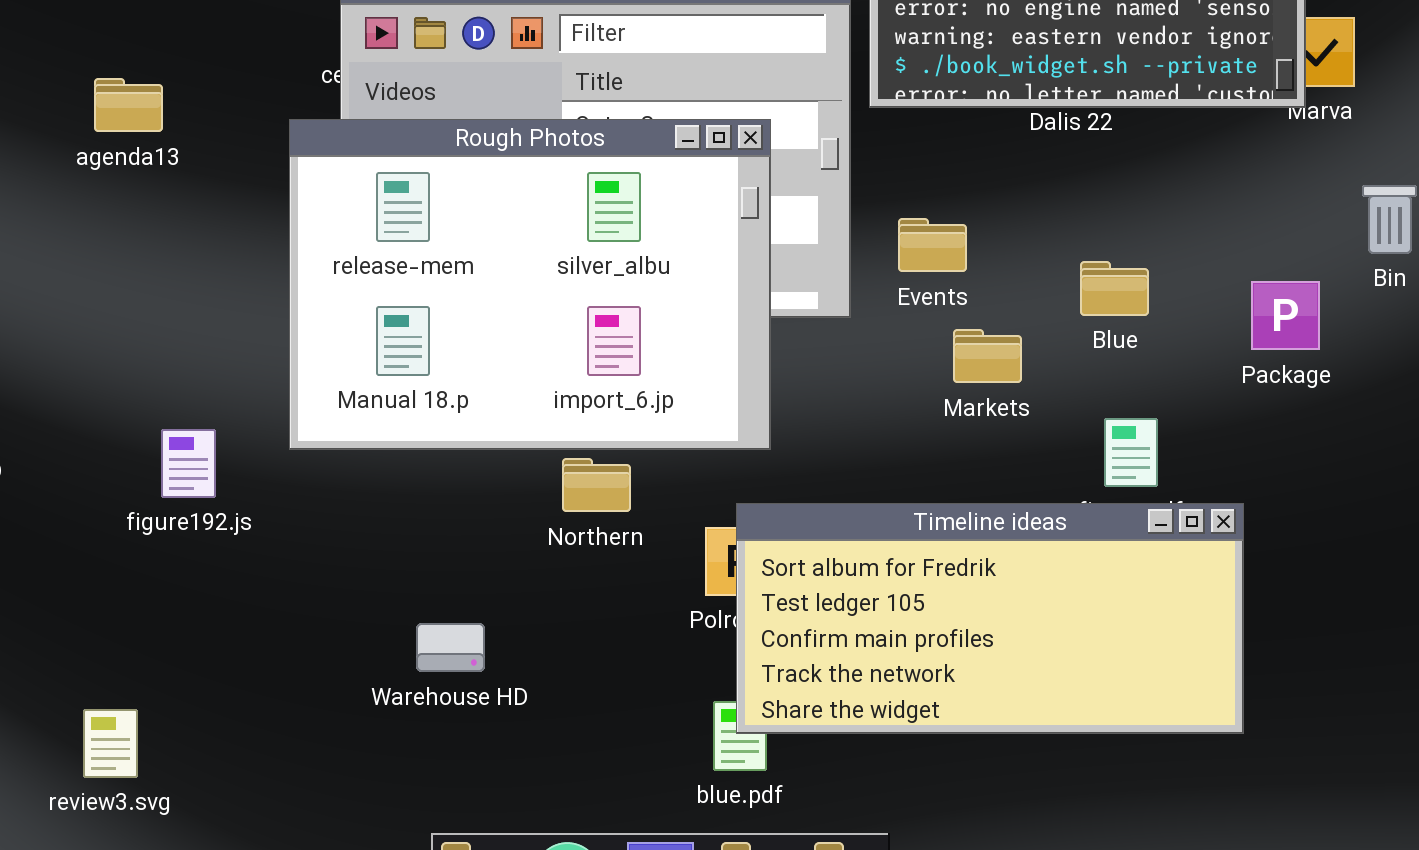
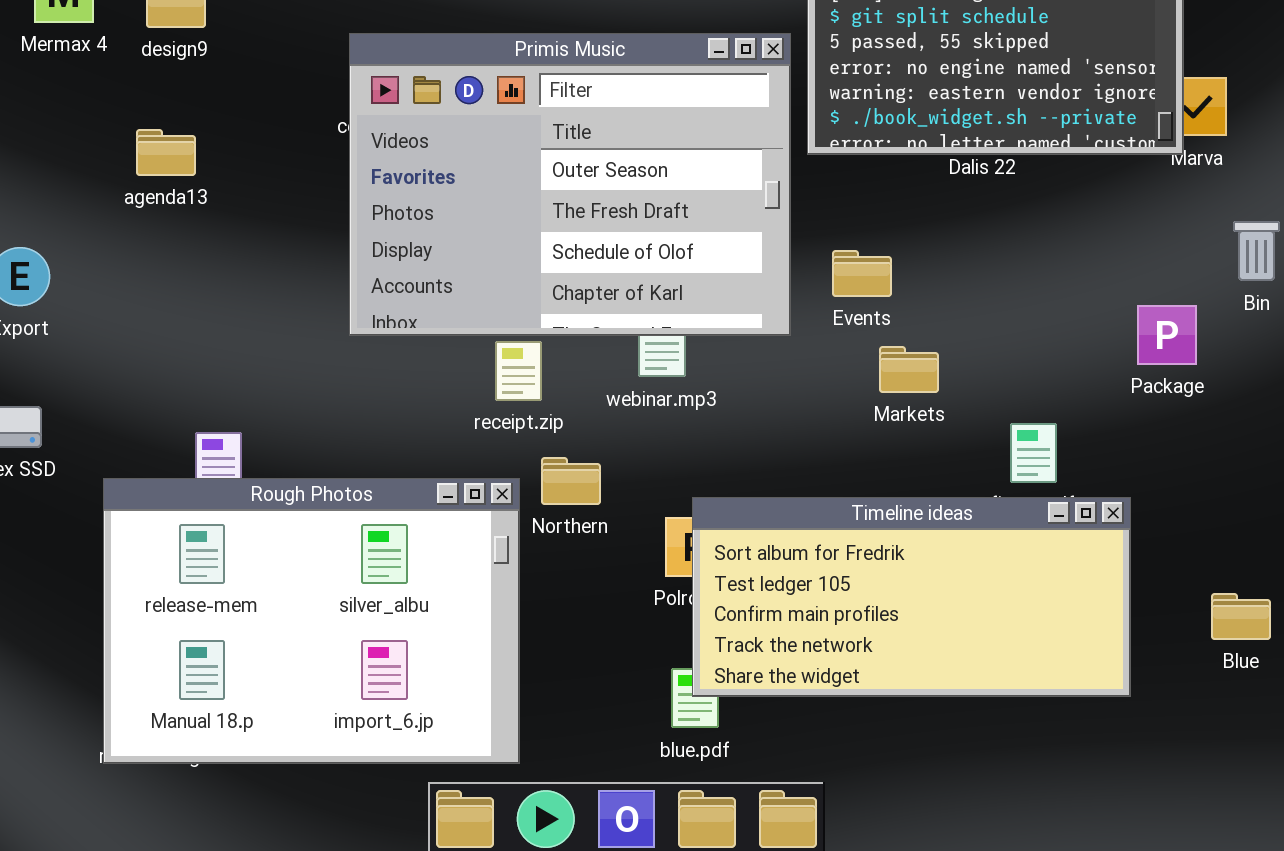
Rough Photos: [289,119,771,450] -> [103,478,520,764], moved
Blue: [1080,261,1149,316] -> [1211,593,1271,640], moved

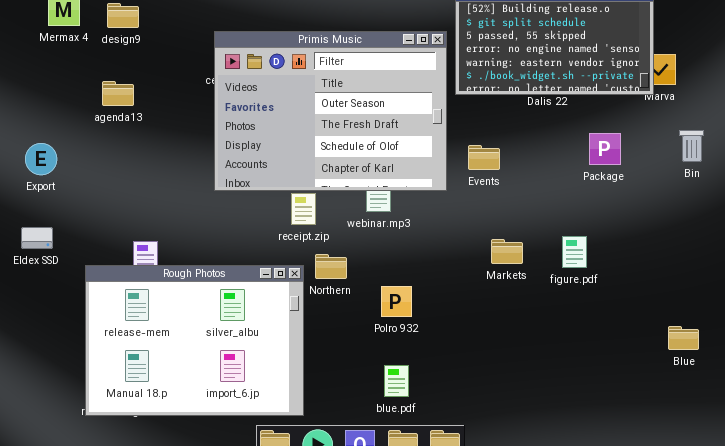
Package: [1137,305,1197,365] -> [589,133,621,165], moved
Markets: [879,346,939,393] -> [491,239,523,264], moved
Timeline ideas: [692,497,1131,697] -> none, closed

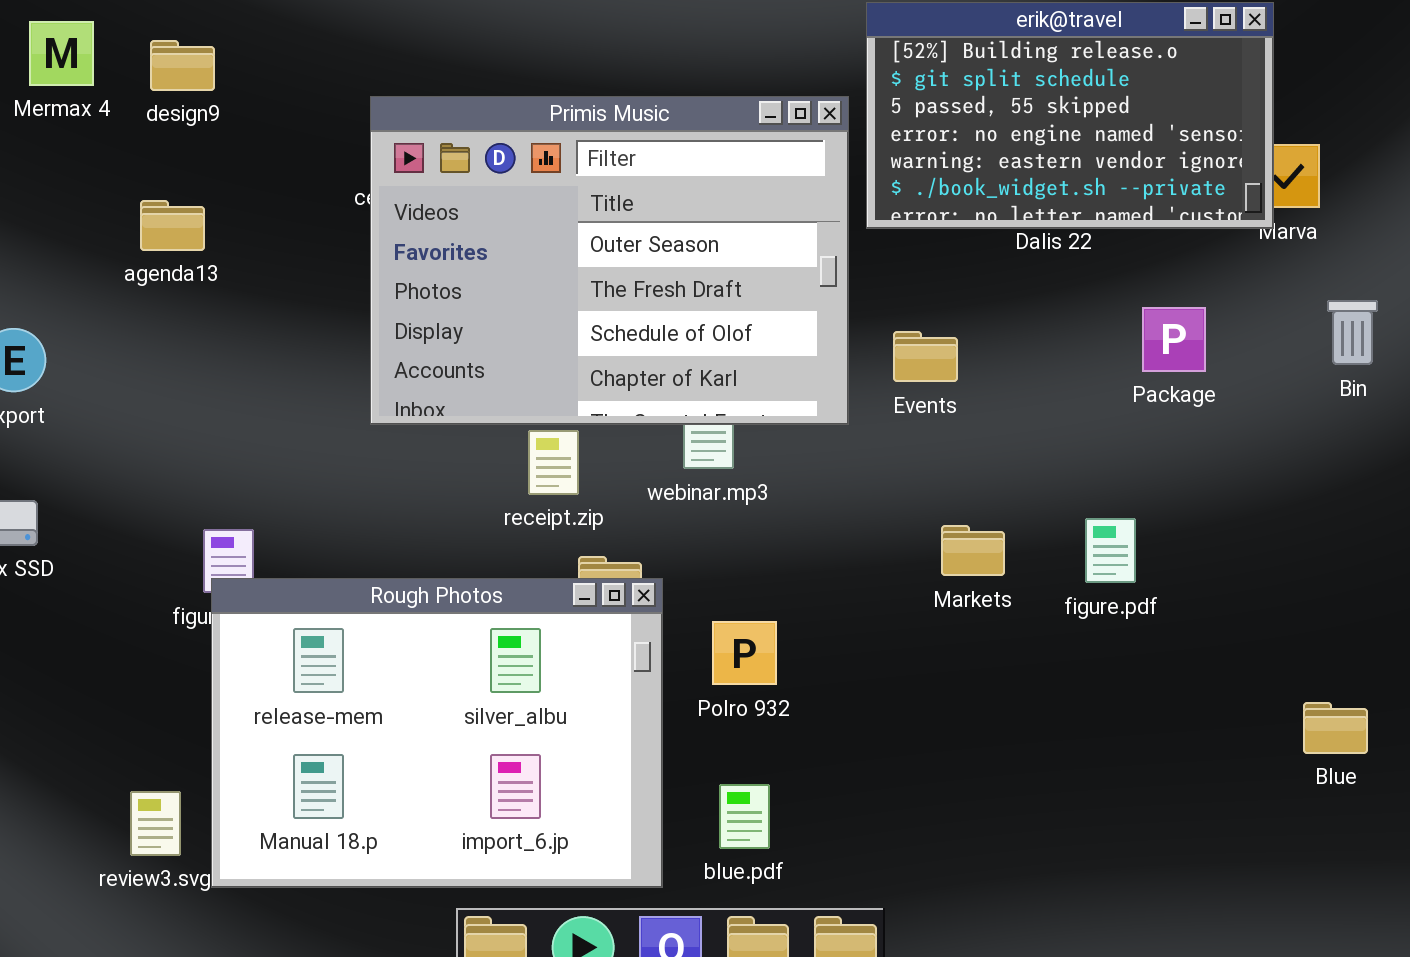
Rough Photos: [85,265,304,416] -> [211,578,663,888], moved

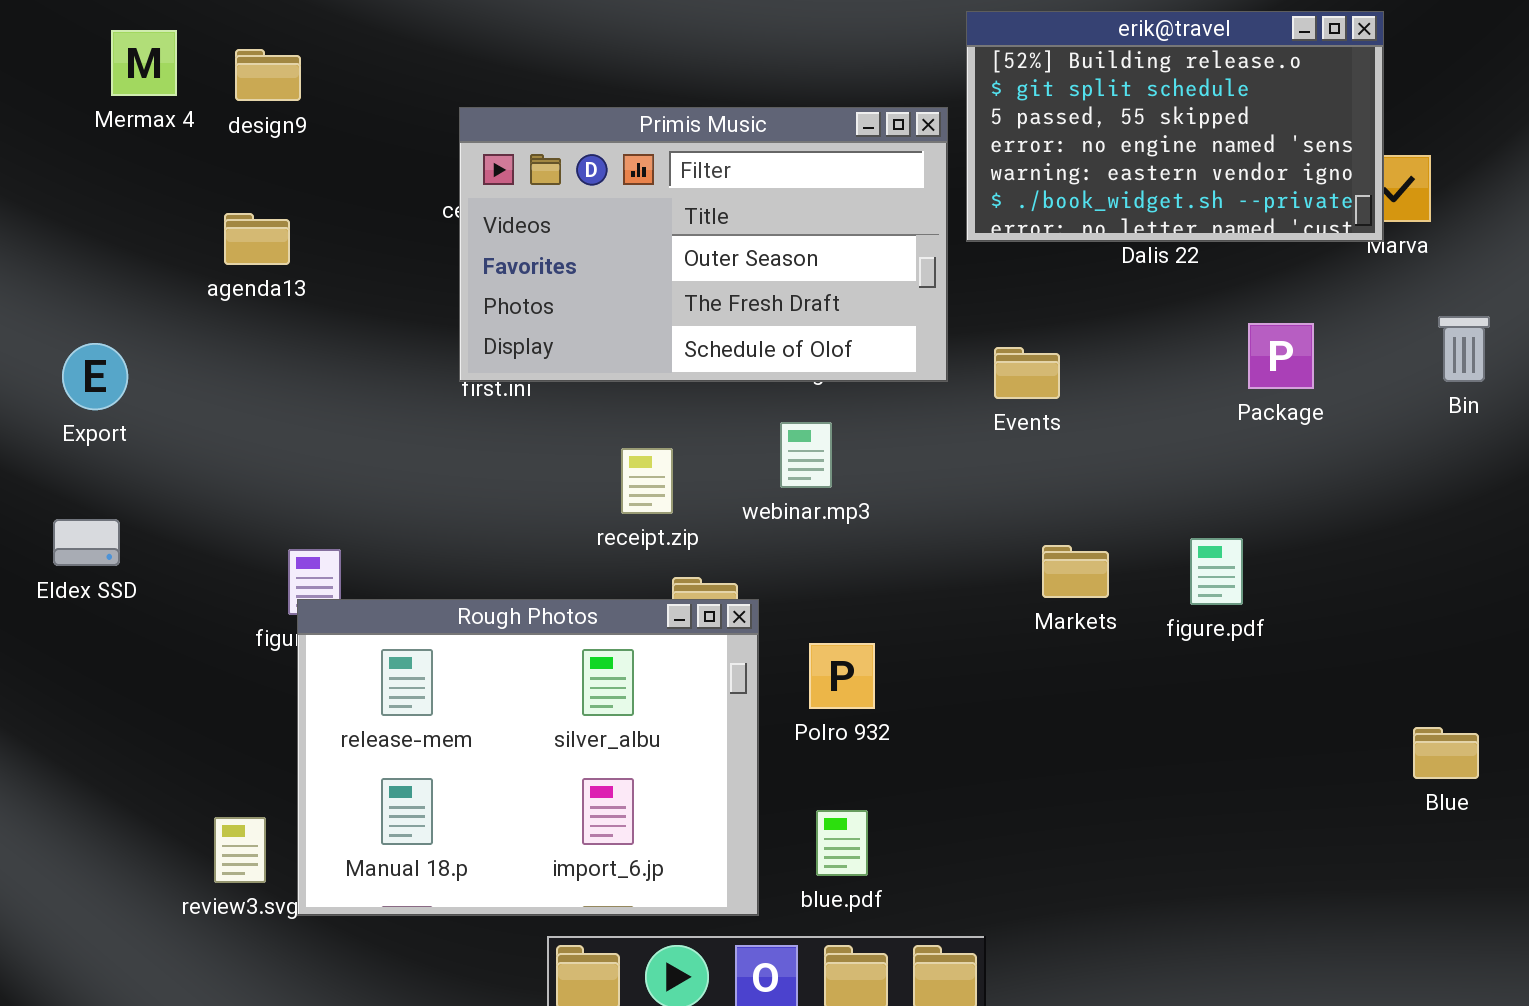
Primis Music: [370,96,849,425] -> [459,107,948,382], resized

